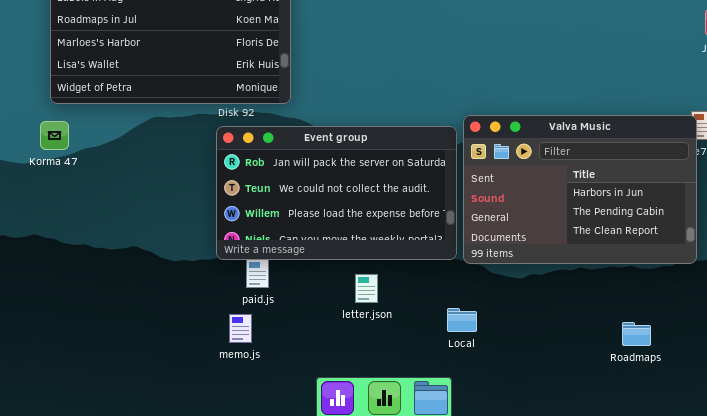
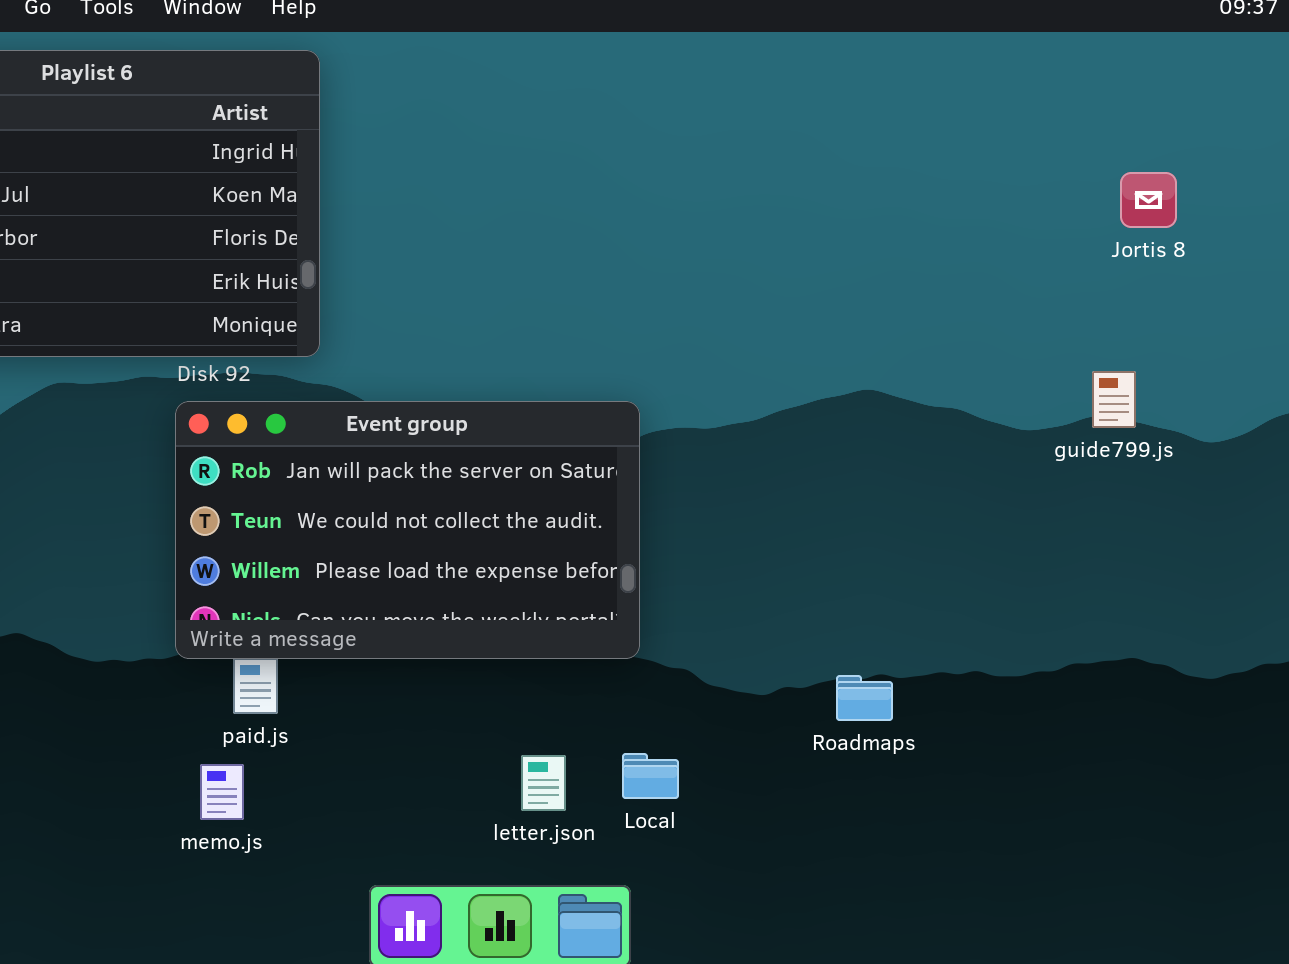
Valva Music: [463,115,697,264] -> none, closed
letter.json: [355,274,378,303] -> [521,755,566,811], moved
Roadmaps: [622,322,651,346] -> [836,675,893,721], moved

